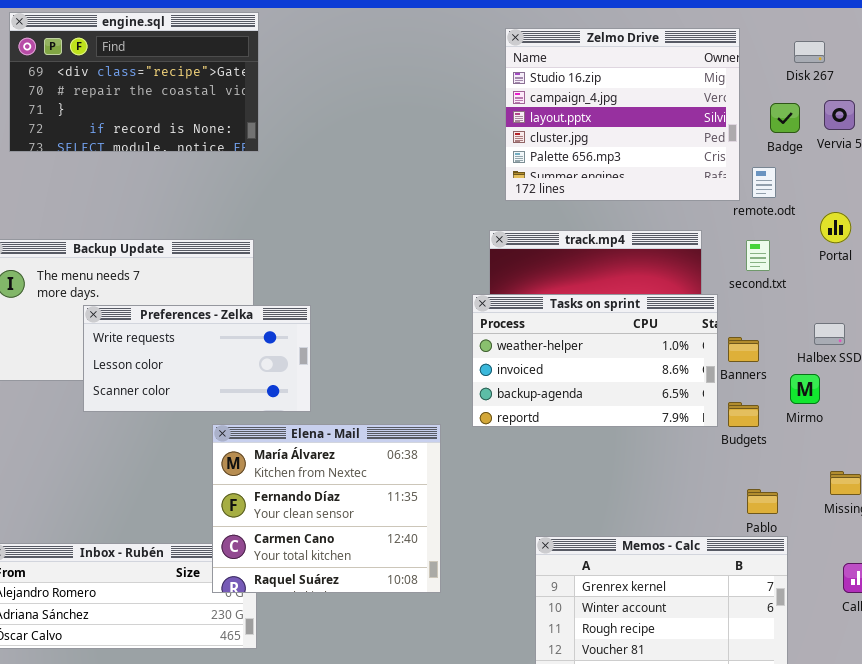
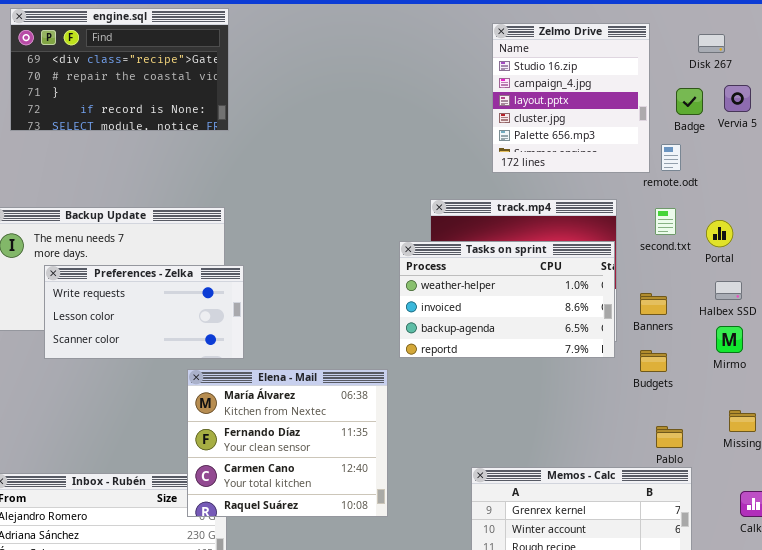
Zelmo Drive: [505,28,740,201] -> [492,23,650,173], resized
Portal: [820,212,851,243] -> [706,220,733,247], moved
Tasks on sprint: [472,294,718,427] -> [399,241,615,358], moved
Preferences - Zelka: [83,305,311,412] -> [44,265,244,359], moved
Mirmo: [790,374,820,404] -> [716,326,743,353], moved

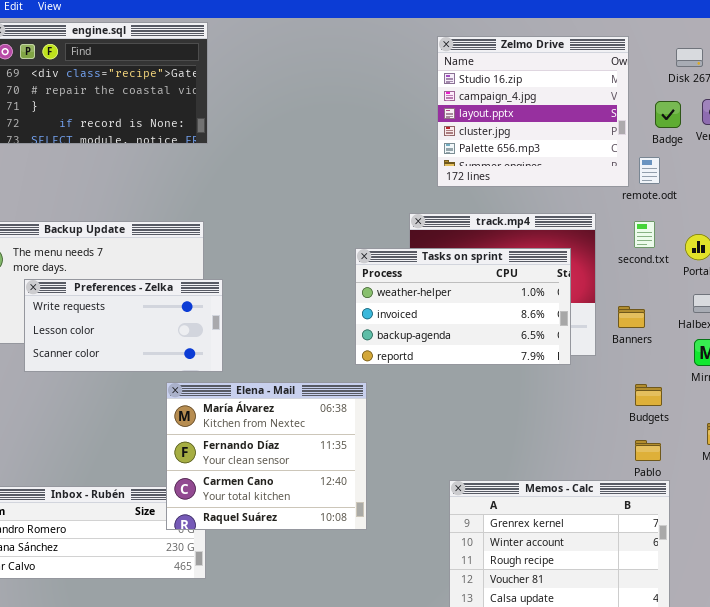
Zelmo Drive: [492,23,650,173] -> [437,36,629,187], resized
Tasks on sprint: [399,241,615,358] -> [355,248,571,365], moved
Budgets: [640,350,667,372] -> [635,384,662,406], moved

